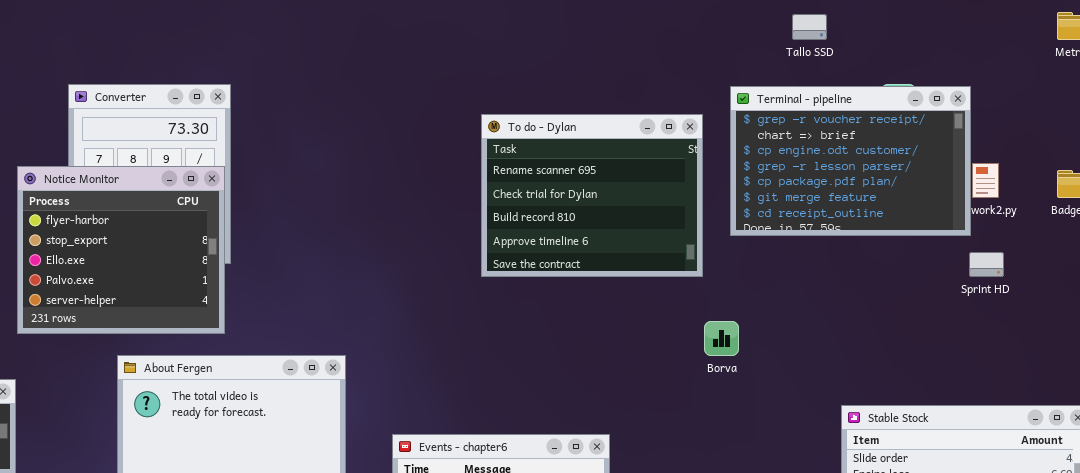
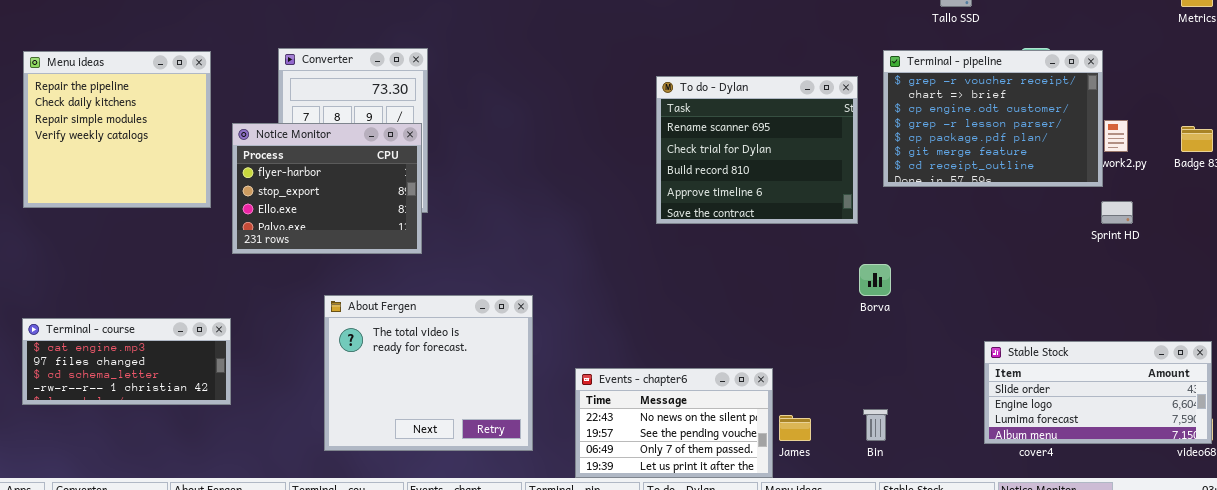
Notice Monitor: [17,166,225,334] -> [232,123,422,254], resized

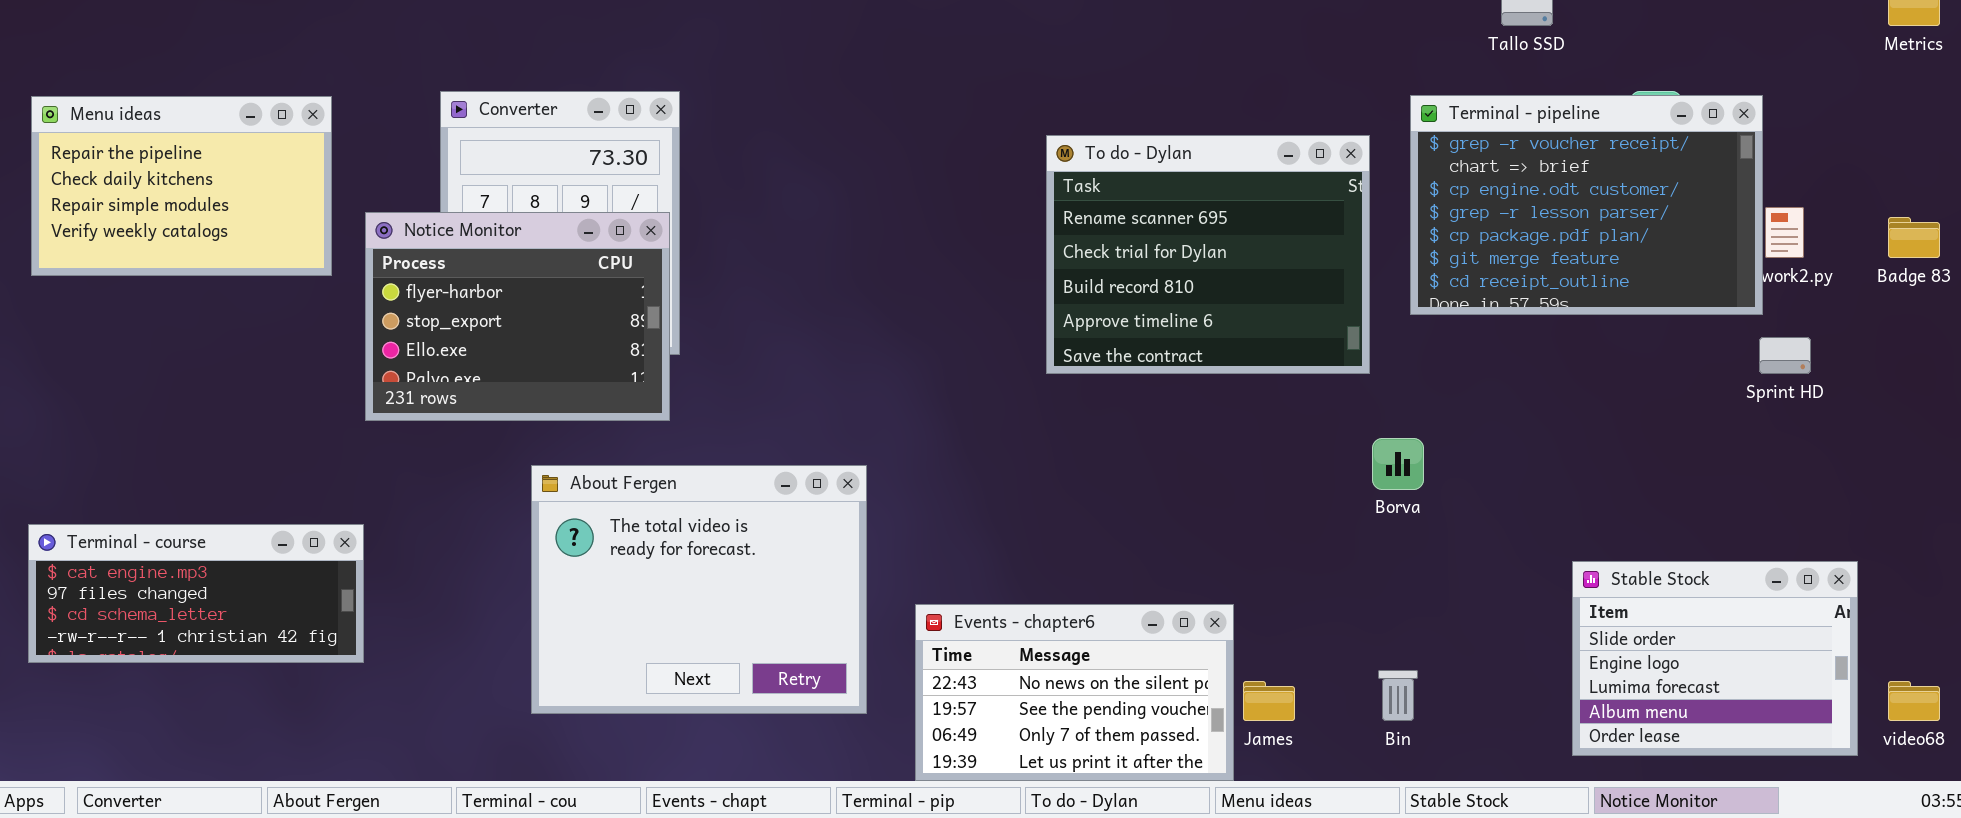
Menu ideas: [23,51,211,208] -> [31,96,332,276], resized
About Fergen: [324,295,533,451] -> [531,465,867,714], moved
Stable Stock: [984,341,1212,444] -> [1572,561,1858,756], resized

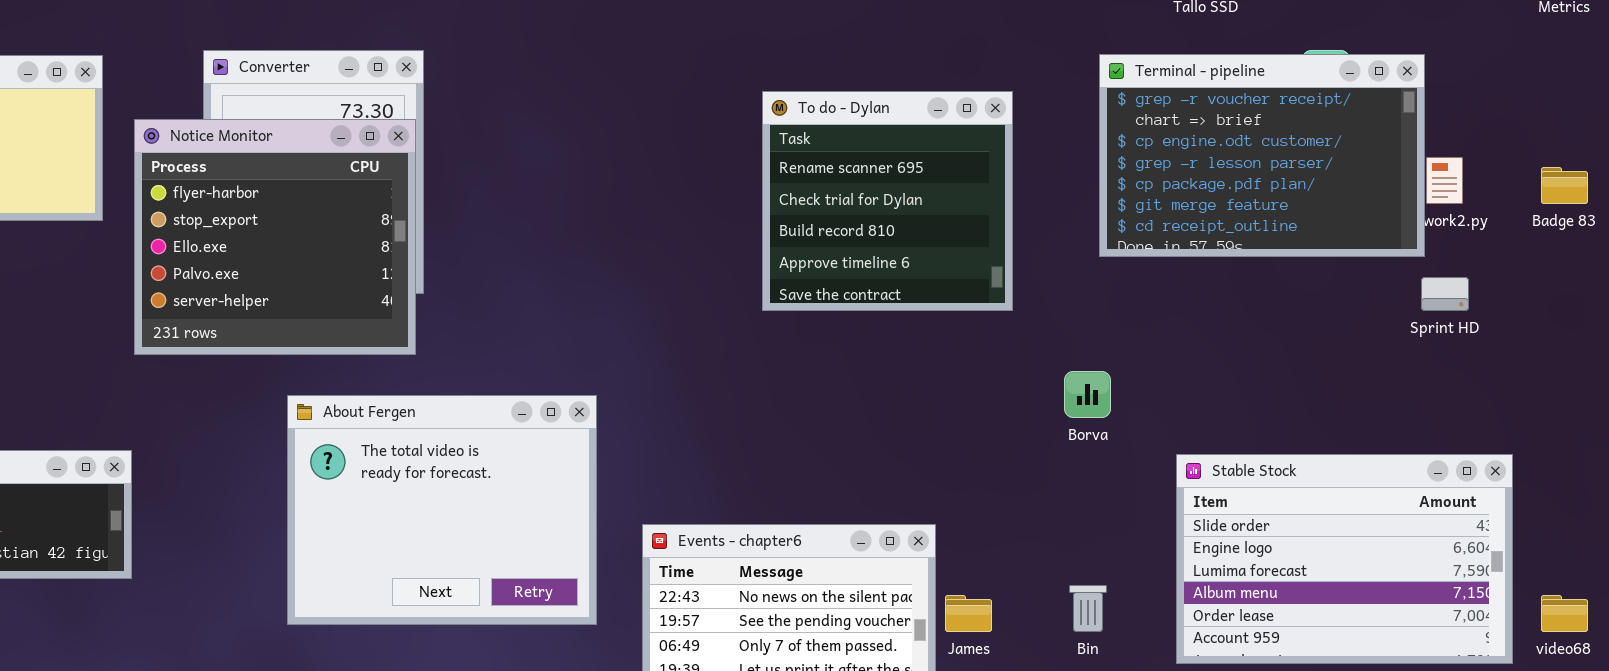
To do - Dylan: [1046,135,1370,374] -> [762,91,1013,311], resized
Notice Monitor: [365,212,670,421] -> [134,119,416,355], resized
Stable Stock: [1572,561,1858,756] -> [1176,454,1513,664], resized

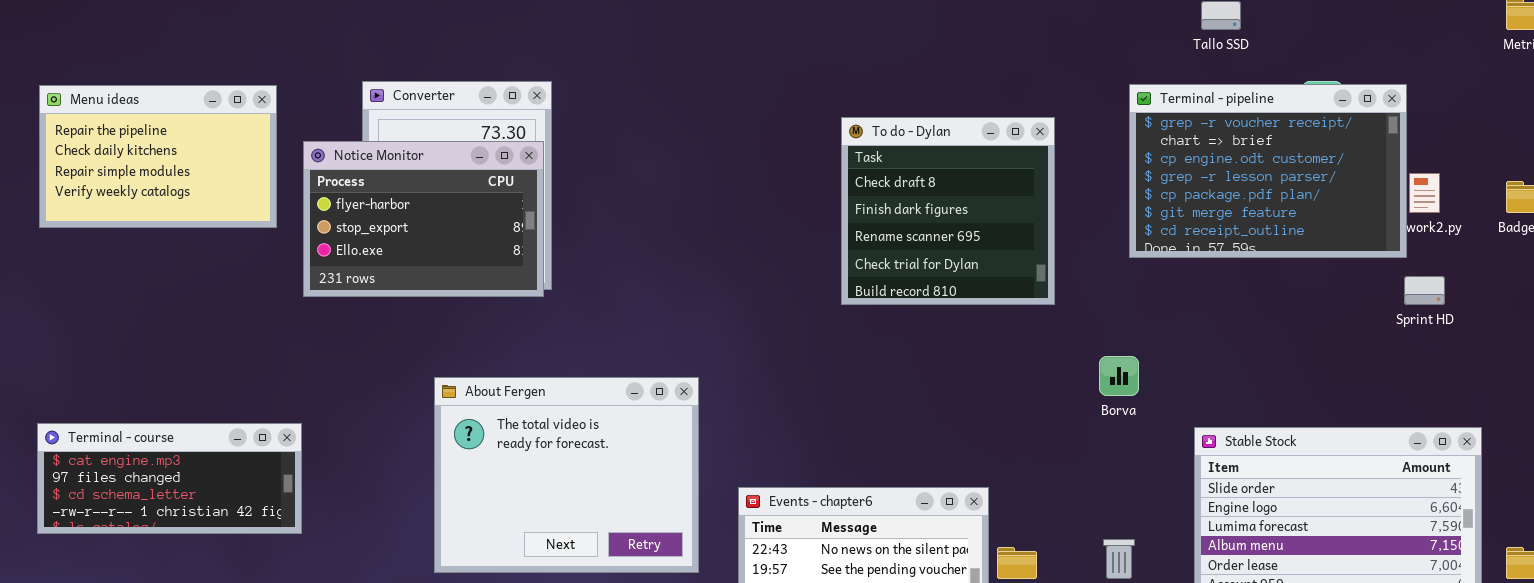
To do - Dylan: [762,91,1013,311] -> [841,117,1055,305], scrolled up 2 rows
Notice Monitor: [134,119,416,355] -> [303,141,544,297], resized

